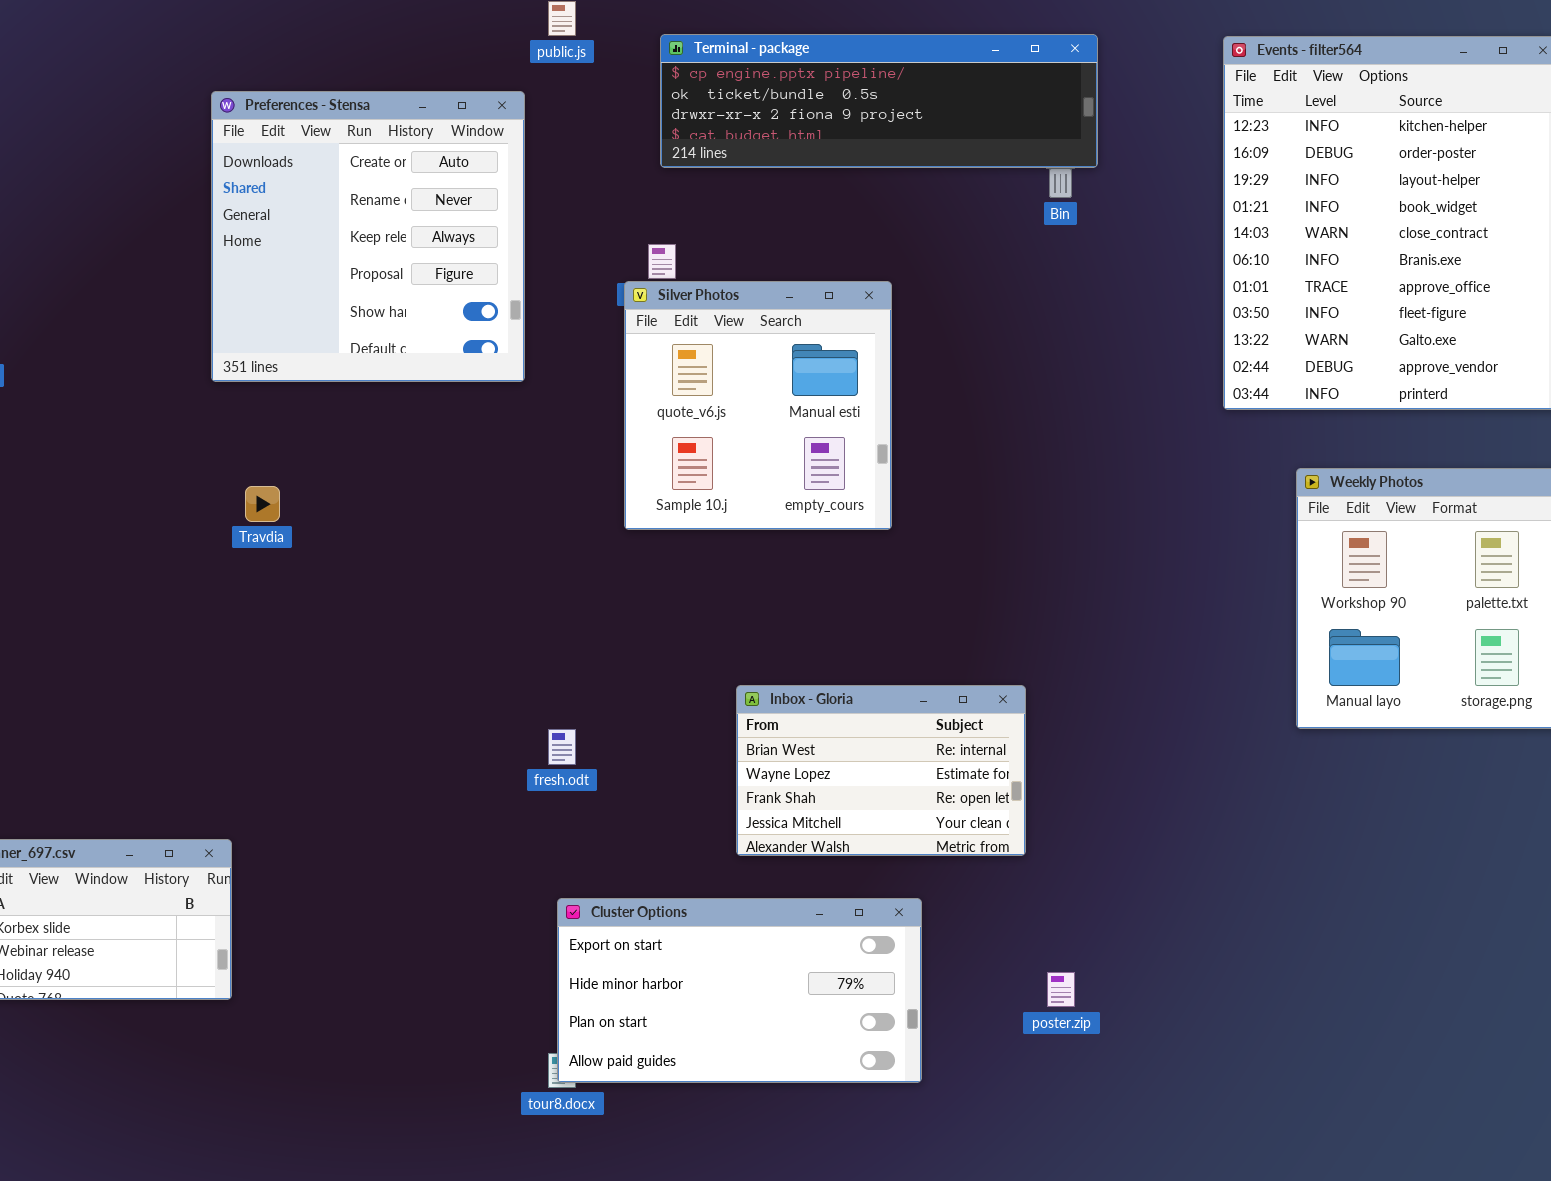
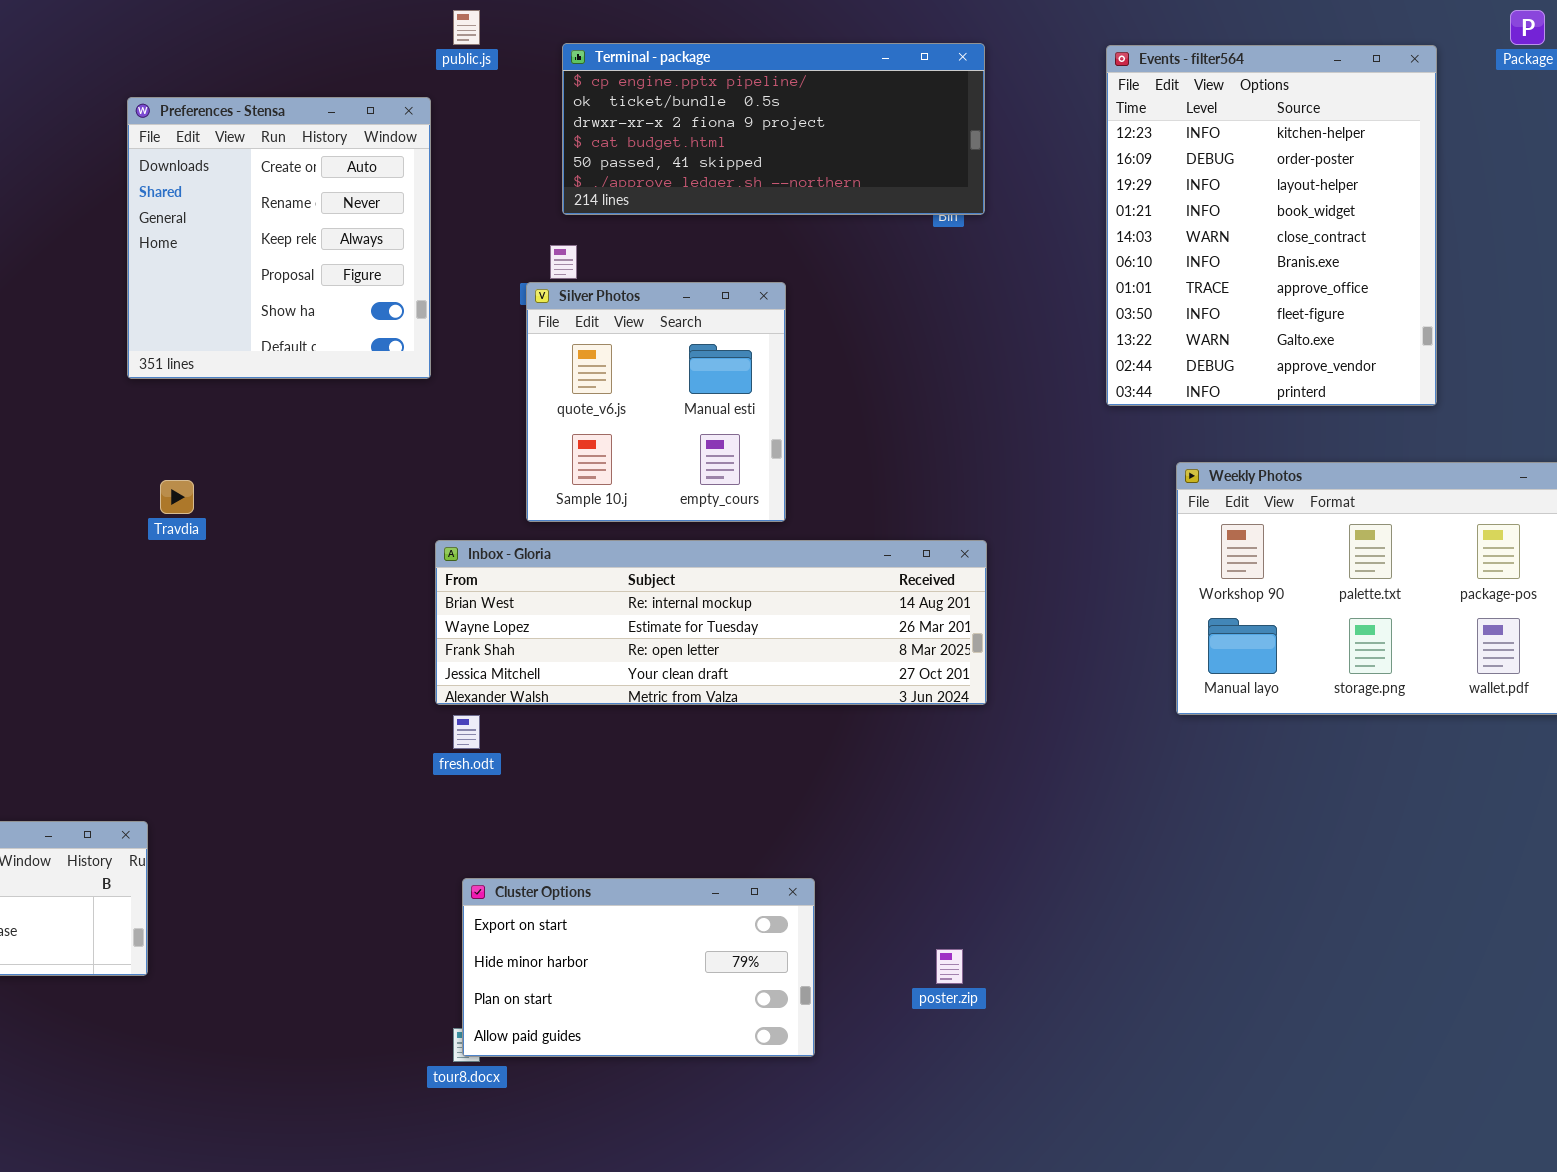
Terminal - package: [660,34,1098,168] -> [562,43,985,215], resized
Inbox - Gloria: [736,685,1026,856] -> [435,540,987,705], moved, resized

